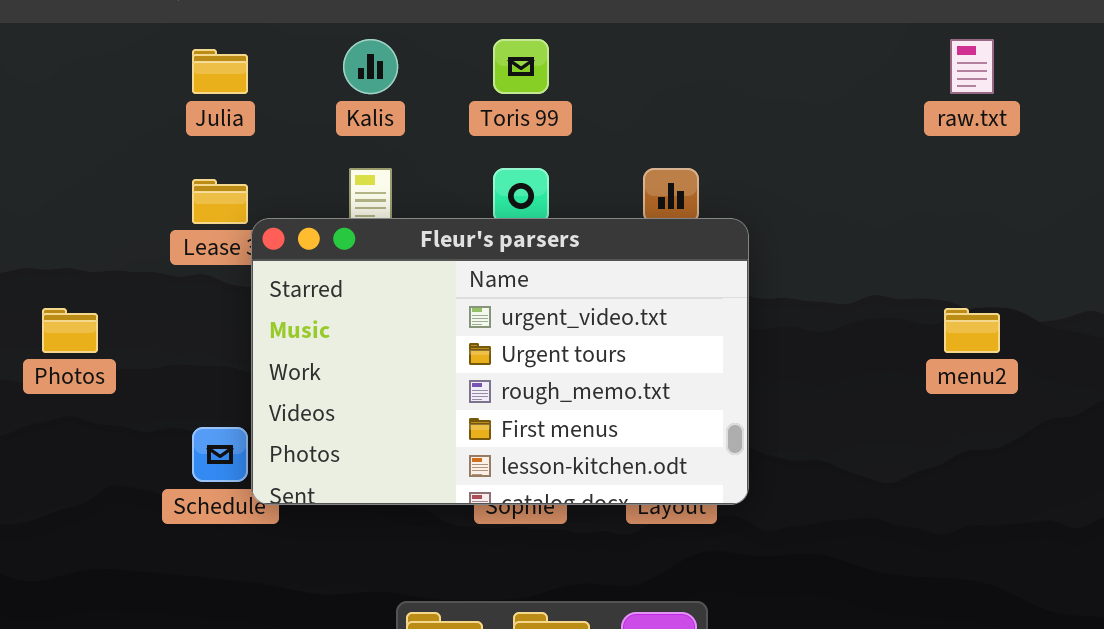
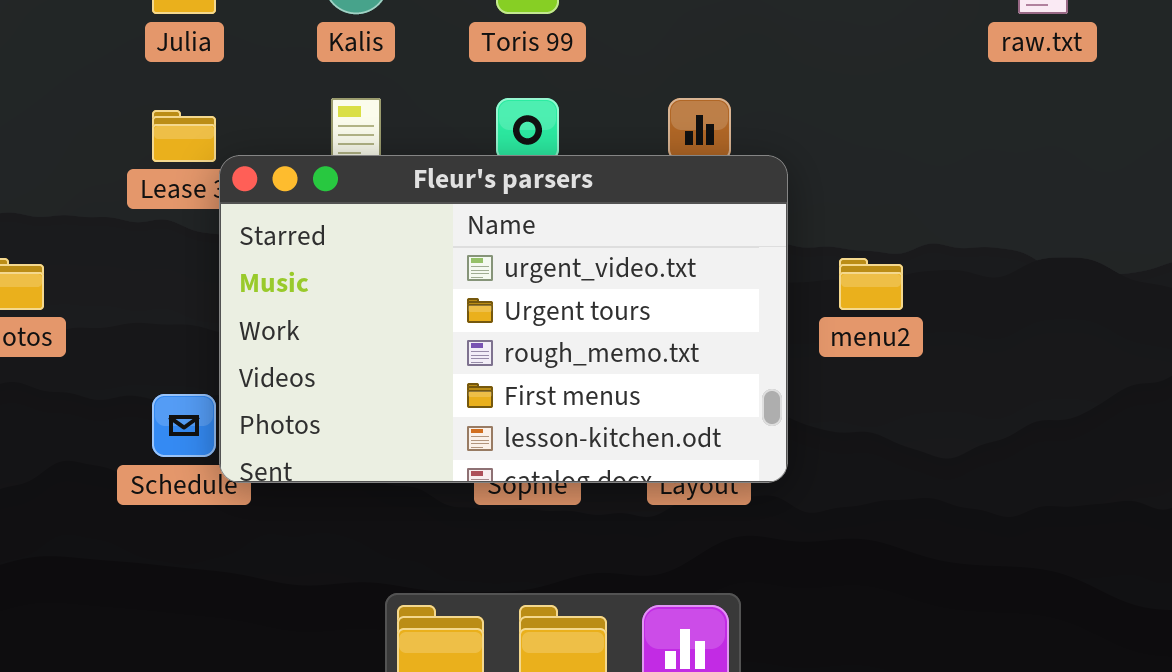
menu2: [944,308,1000,353] -> [839,258,903,310], moved

